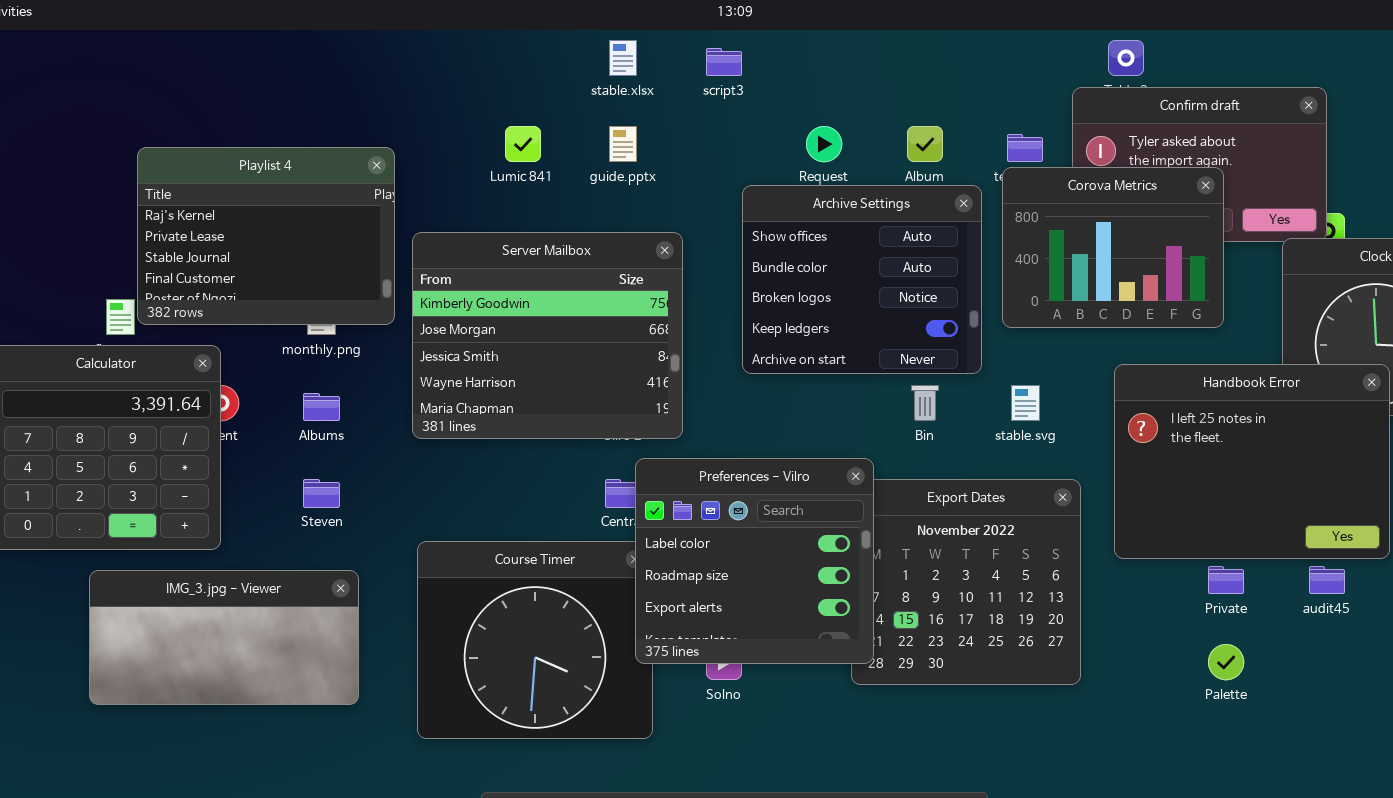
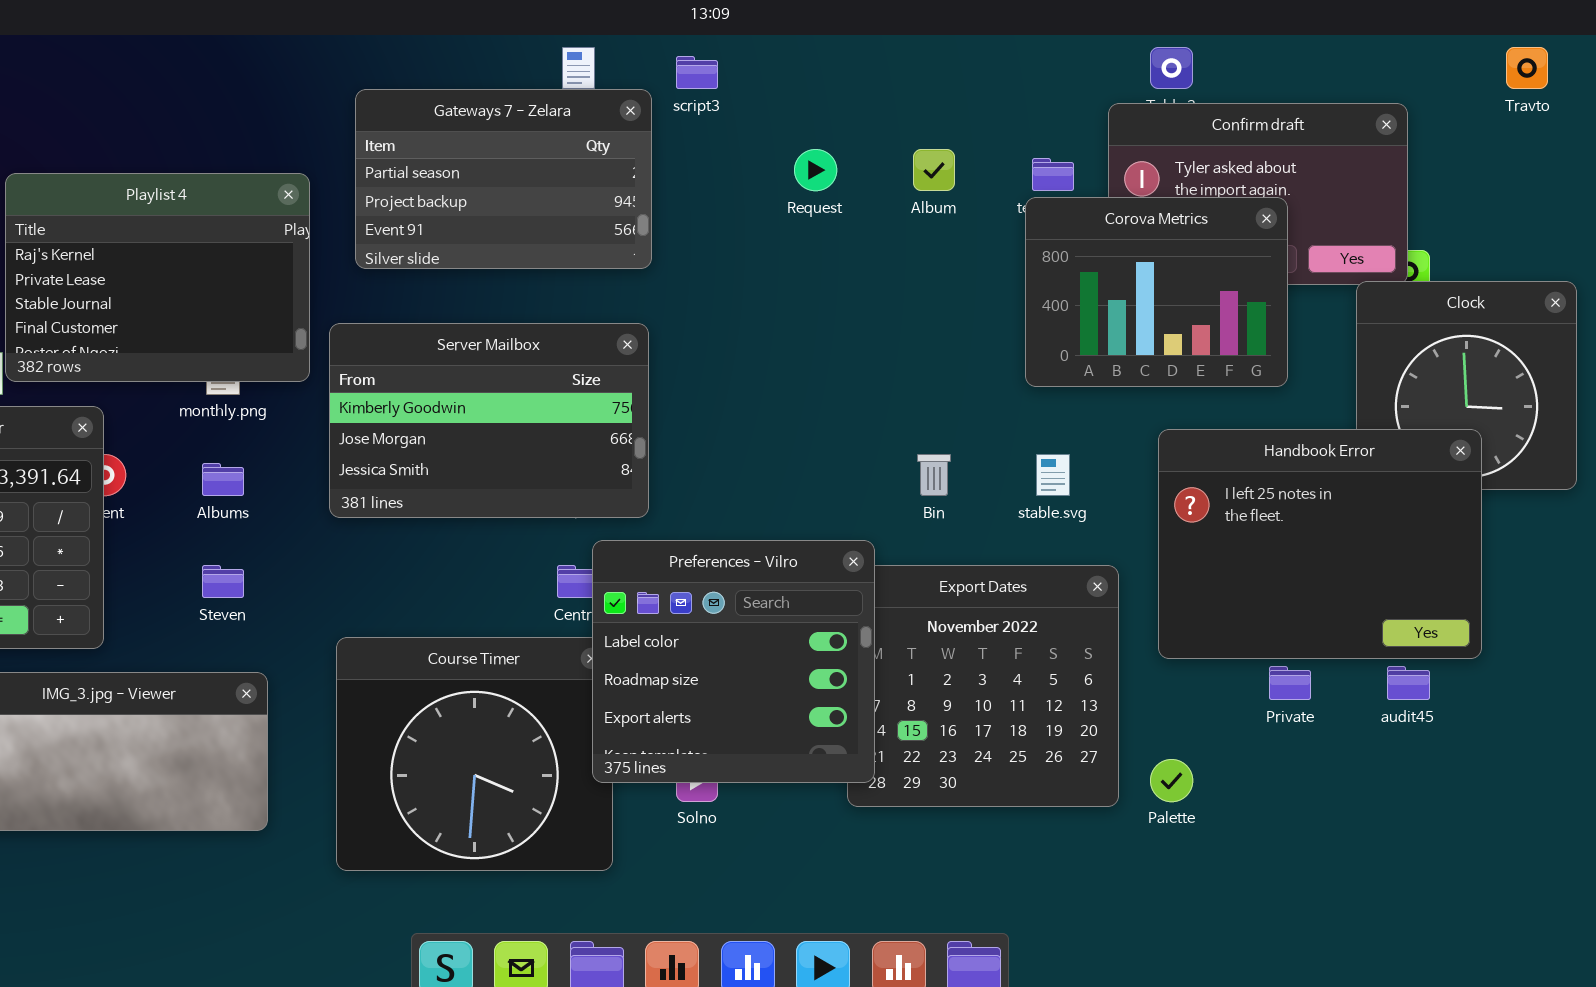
Gateways 7 - Zelara: none -> [355,89,652,269], opened
Archive Settings: [742,185,982,374] -> none, closed
Server Mailbox: [412,232,683,439] -> [329,323,649,518], resized
Palette: [1208,644,1244,680] -> [1150,759,1193,802], moved

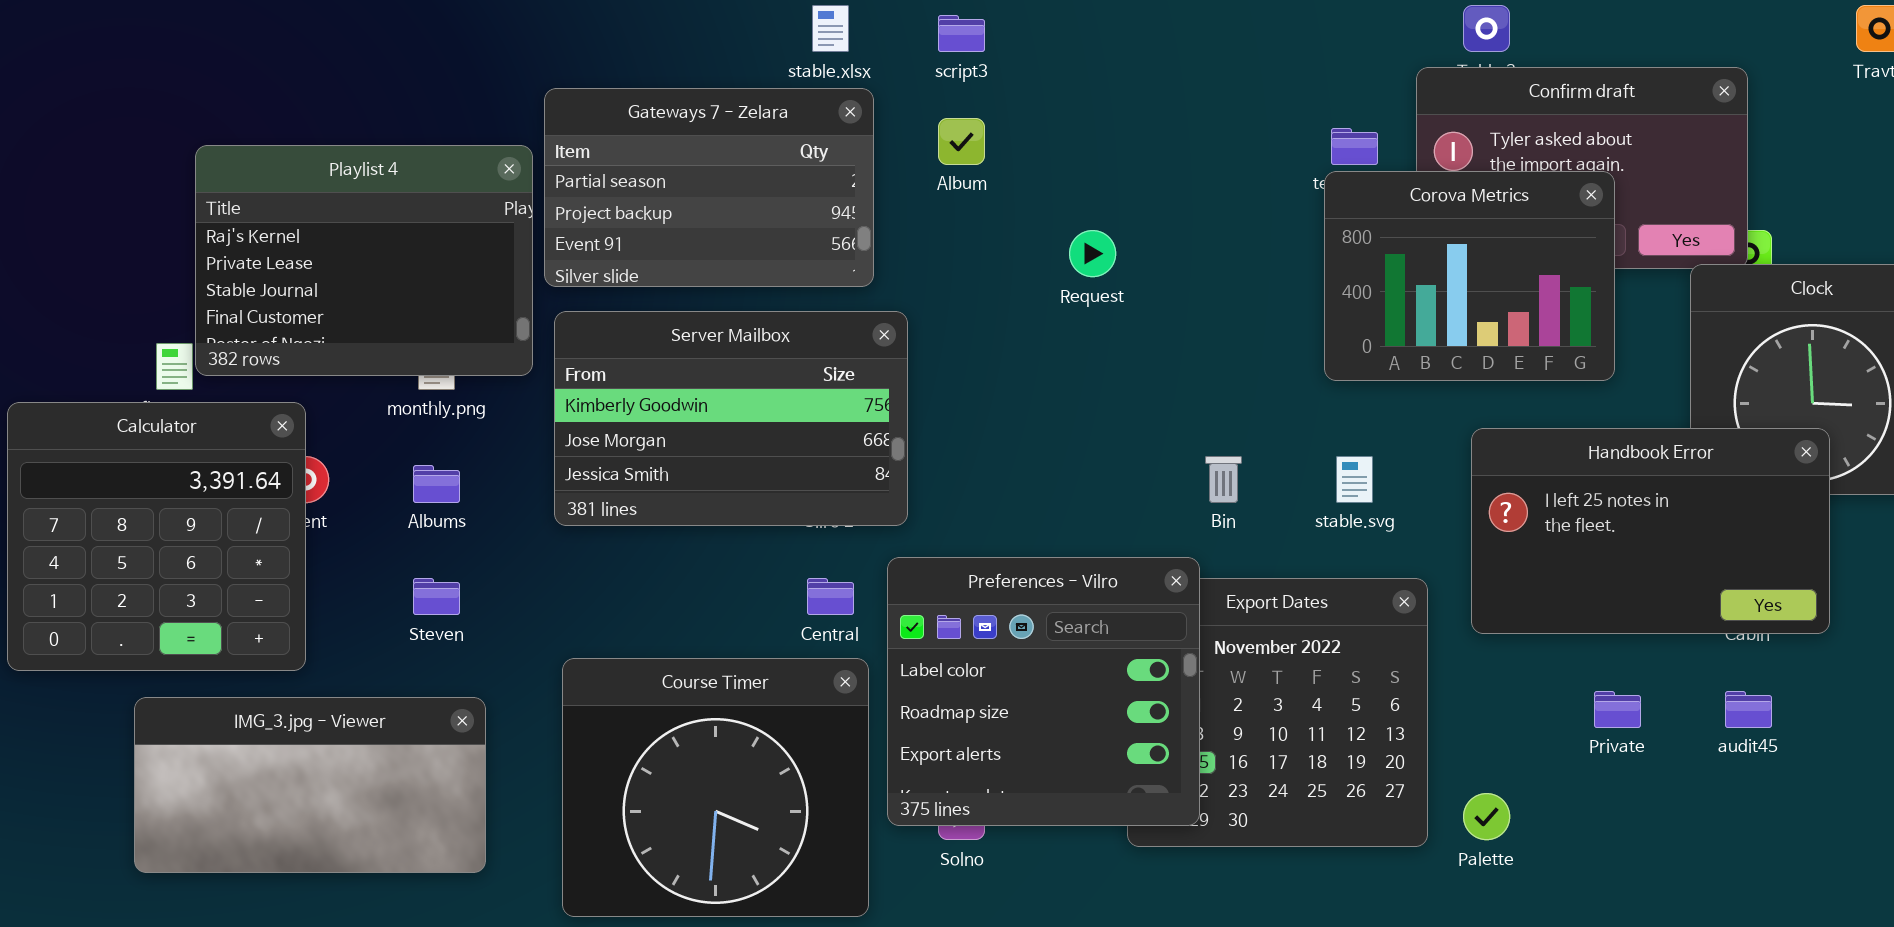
Gateways 7 - Zelara: [355,89,652,269] -> [544,88,874,287], moved
Request: [794,149,837,191] -> [1069,230,1116,277], moved
Album: [913,149,955,191] -> [938,118,985,165], moved
Handbook Error: [1158,429,1482,659] -> [1471,428,1830,634], resized
Preferences - Vilro: [592,540,875,783] -> [887,557,1200,826], moved

